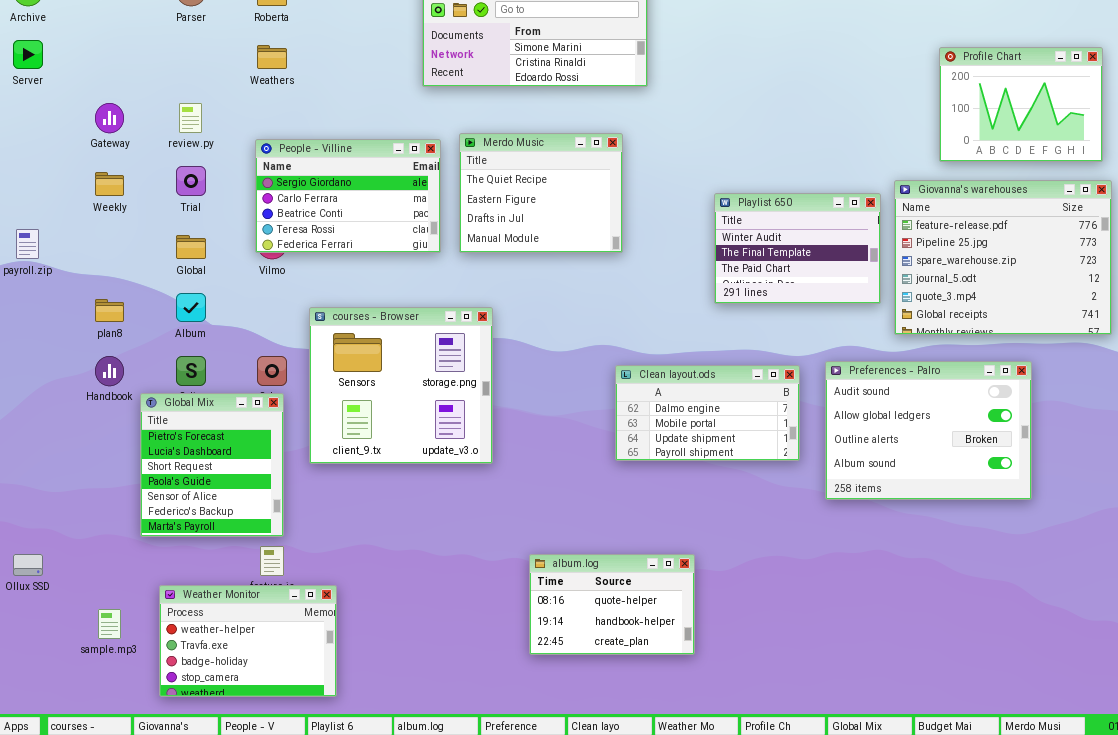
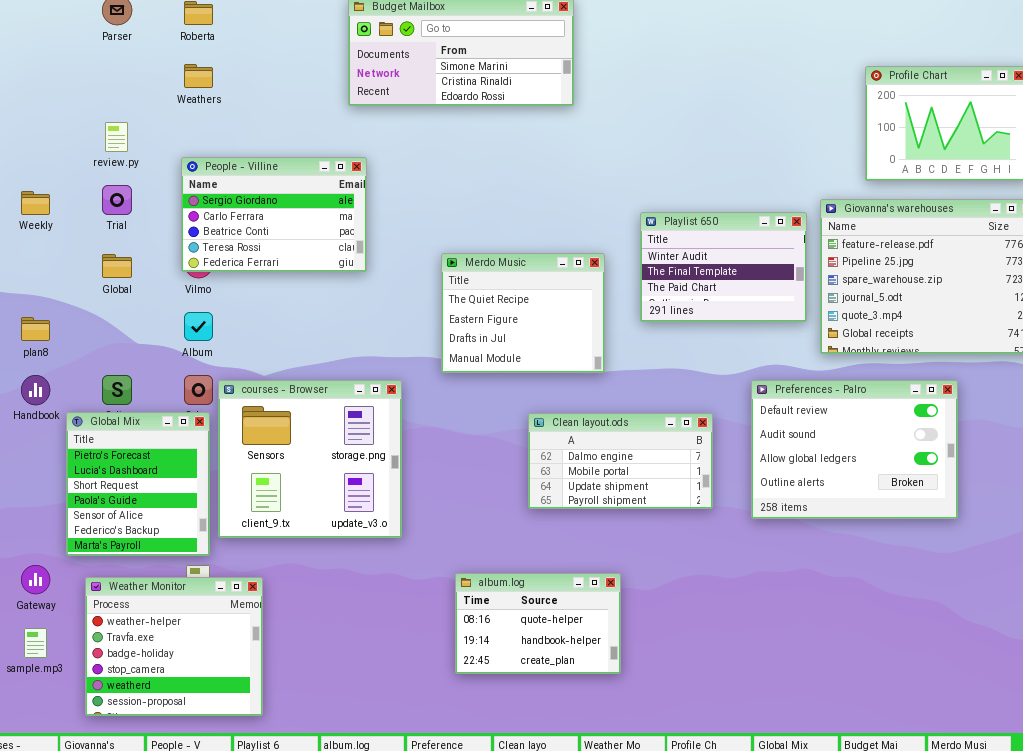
Gateway: [95,103,124,133] -> [21,565,50,594], moved
Merdo Music: [459,133,623,253] -> [441,253,605,373], moved
Album: [176,293,206,322] -> [184,312,213,341], moved
courses - Browser: [309,307,493,464] -> [218,380,402,538], moved
Preferences - Palro: [825,361,1032,500] -> [751,380,958,519], scrolled up 1 row
Clean layout.ods: [615,365,800,461] -> [528,413,713,509], moved
Weather Monitor: [159,585,337,697] -> [85,577,263,716], resized

